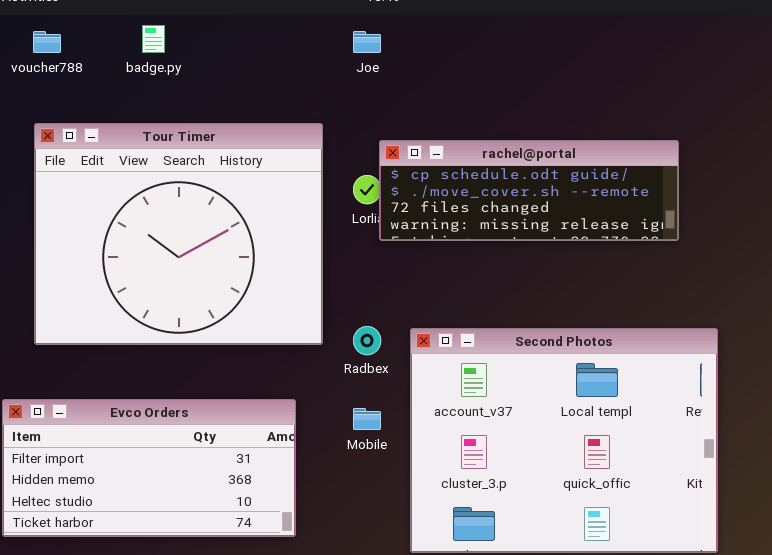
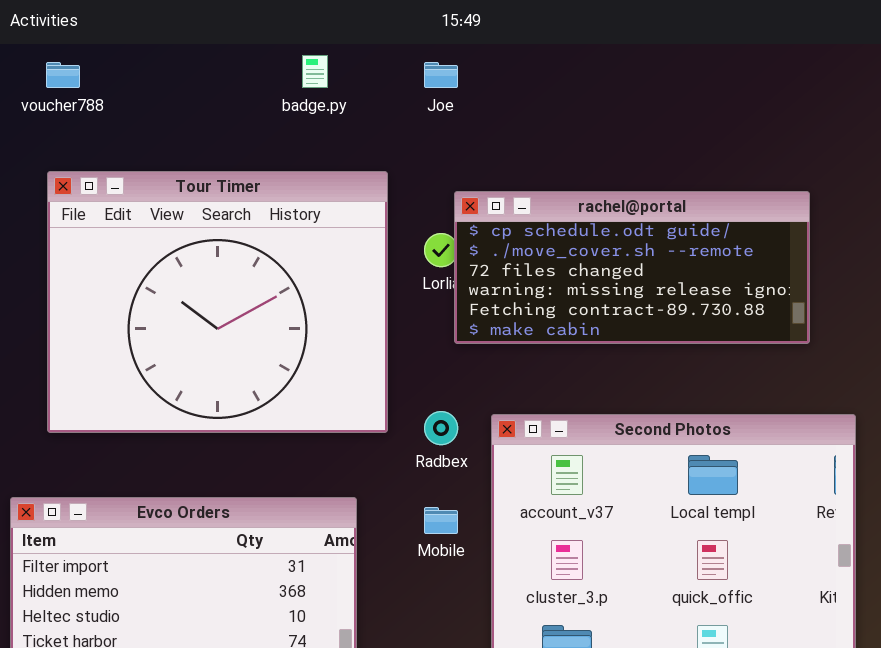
badge.py: [142,25,165,53] -> [302,55,328,88], moved
rachel@portal: [379,140,679,241] -> [454,191,810,344], resized

